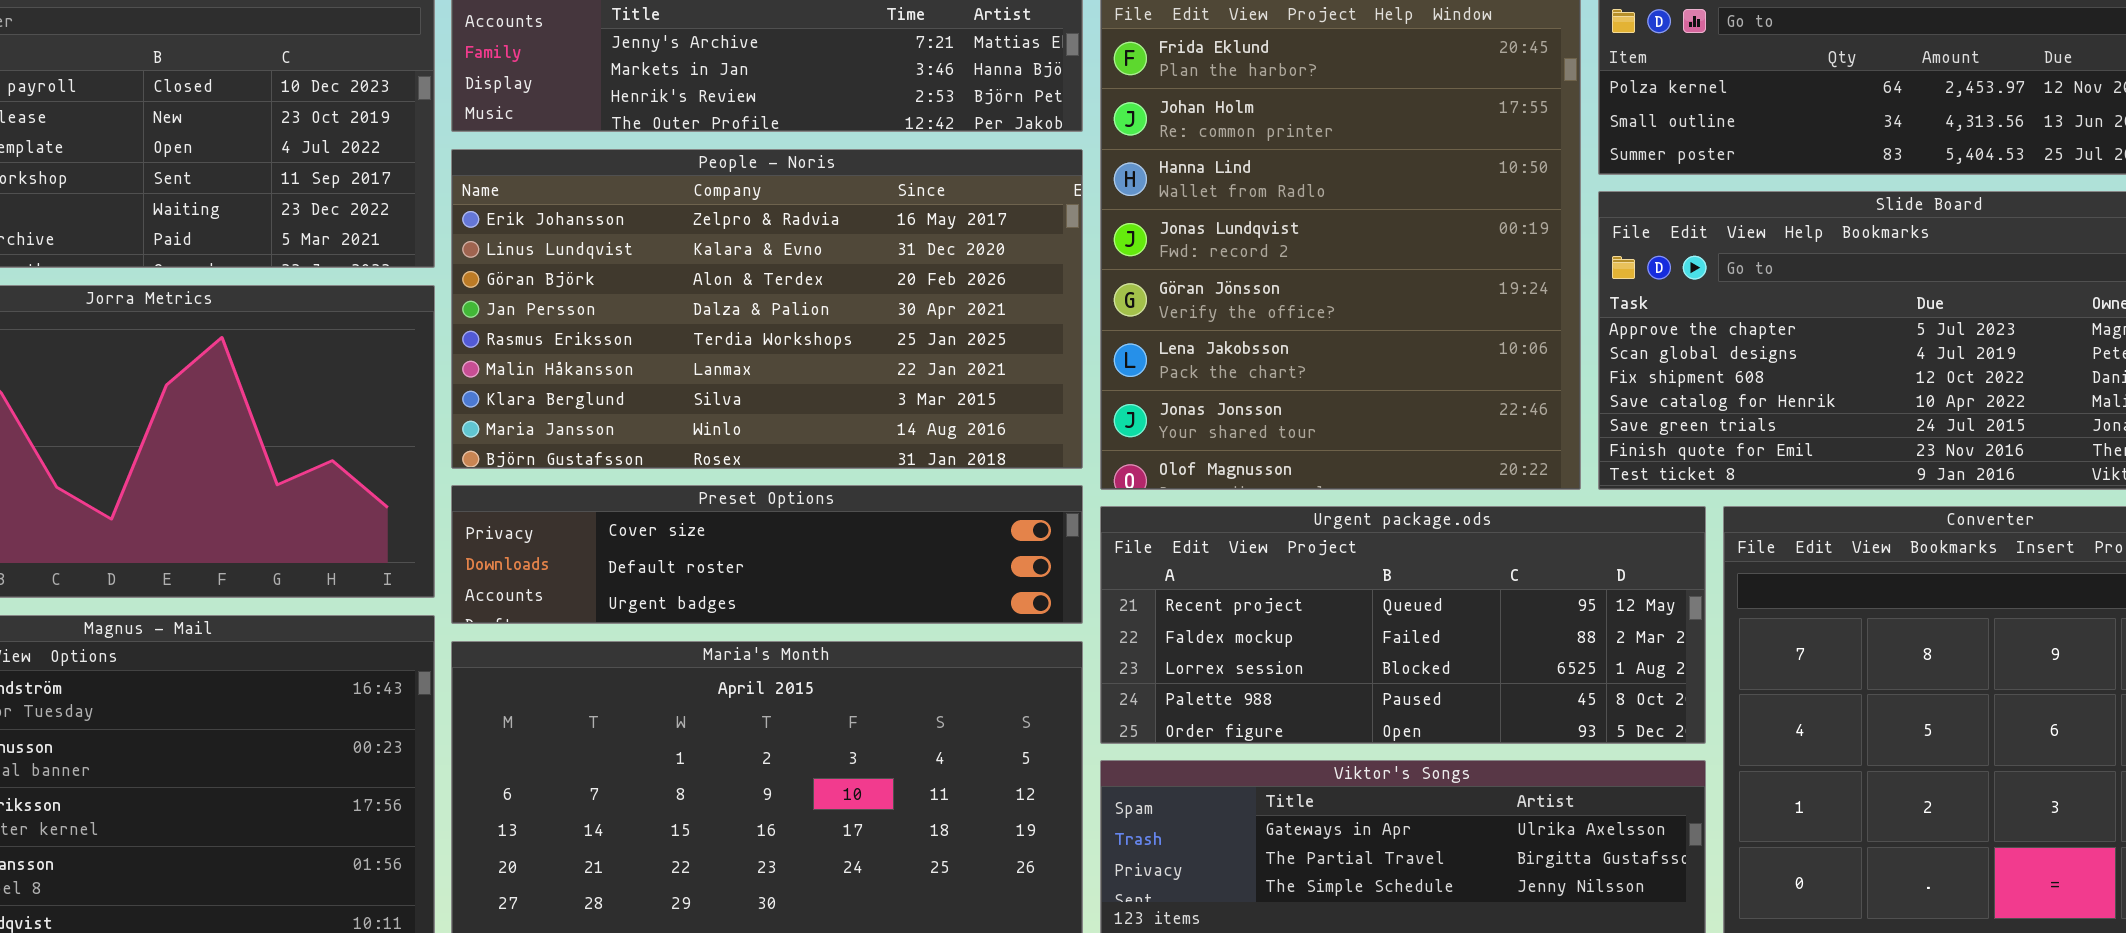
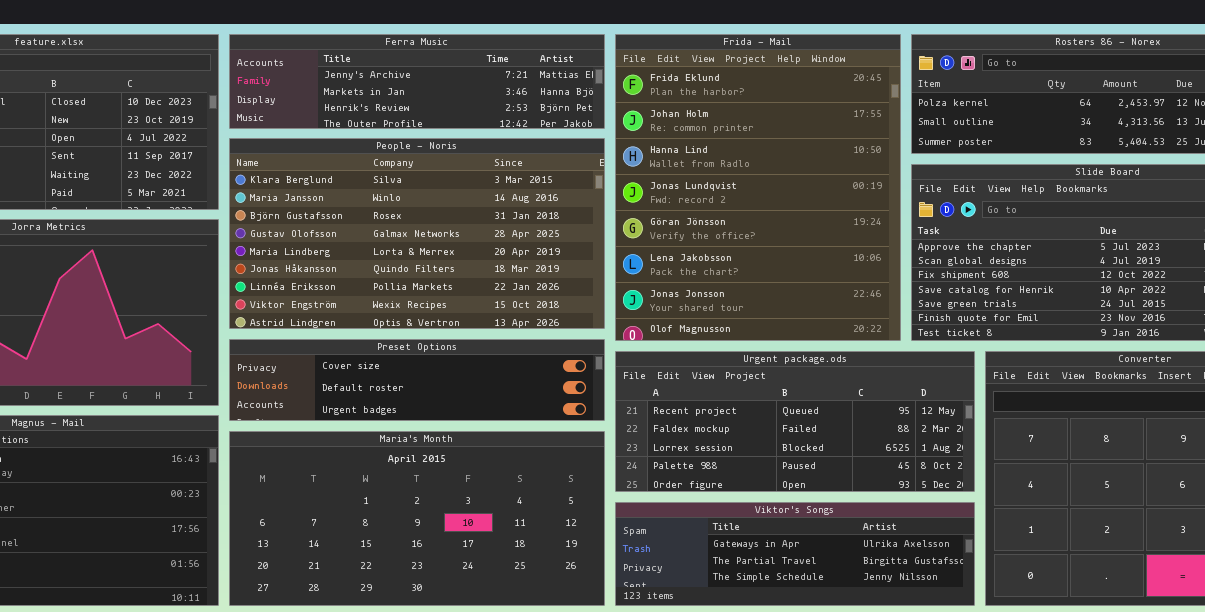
People - Noris: [451,149,1083,469] -> [229,138,605,329], scrolled down 6 rows

